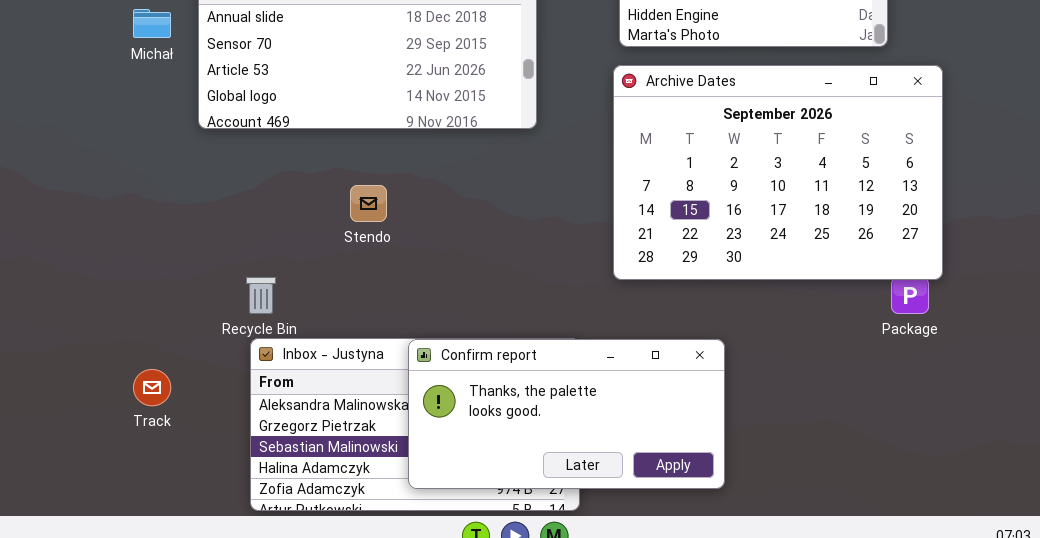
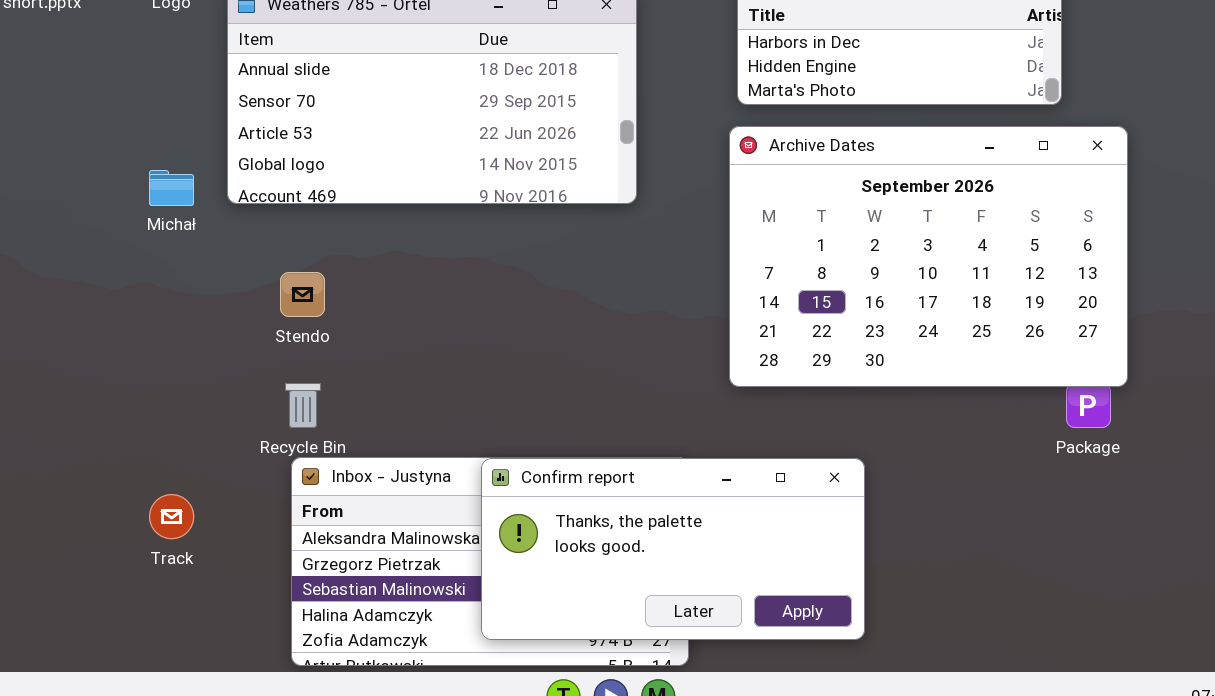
Michał: [133,9,171,38] -> [149,170,194,206], moved
Stendo: [350,185,387,222] -> [280,272,325,317], moved

